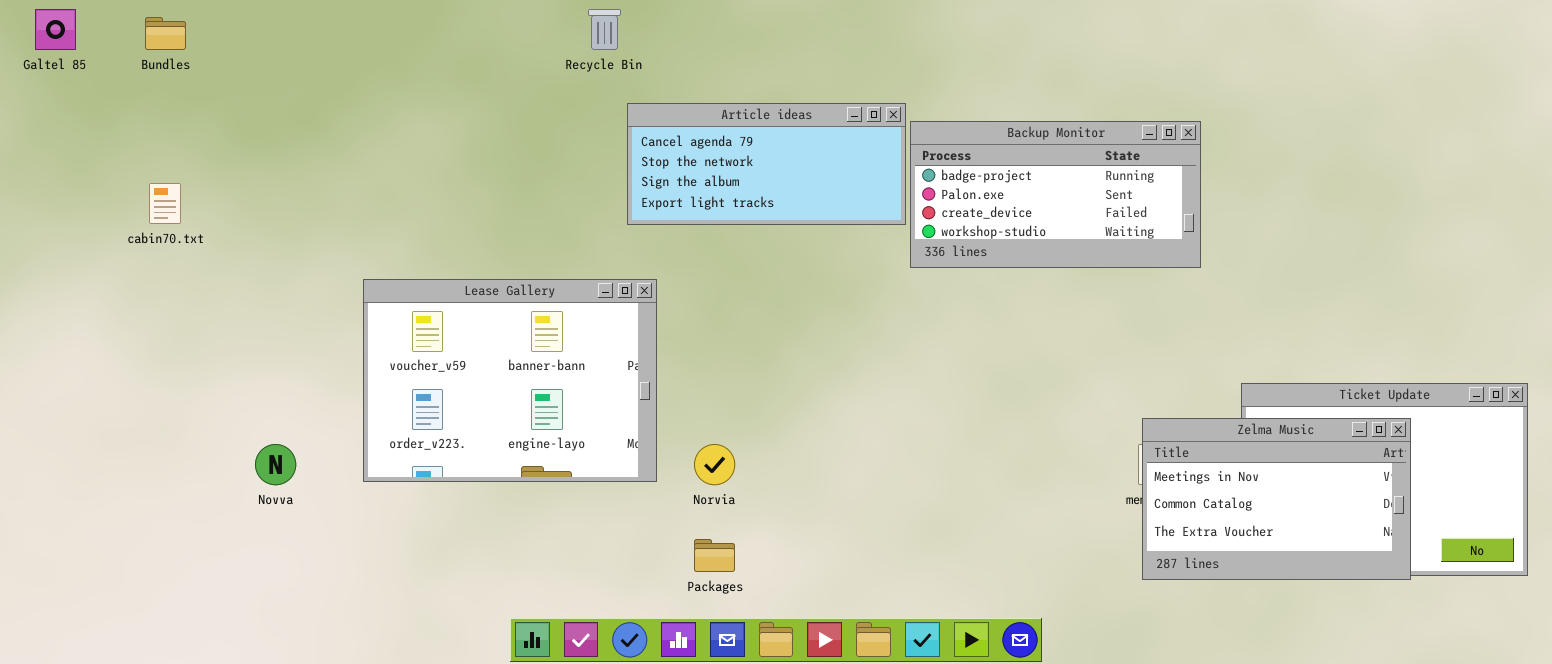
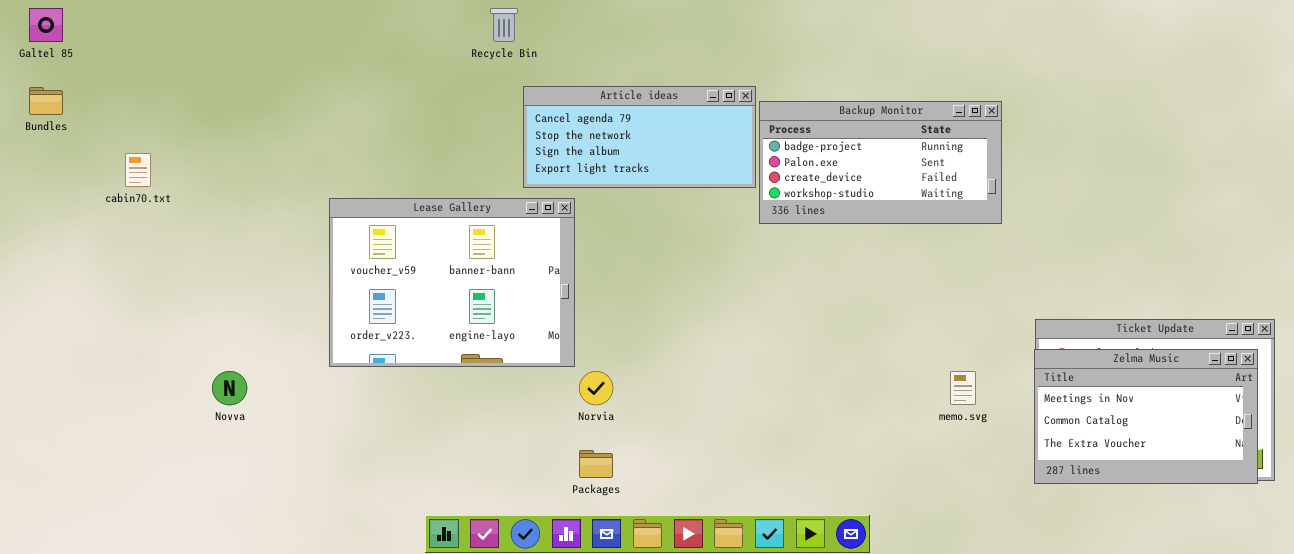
Bundles: [145,17,186,50] -> [29,87,63,115], moved
Lease Gallery: [363,279,657,482] -> [329,198,575,367], moved
Zelma Music: [1142,418,1411,580] -> [1034,349,1258,484], moved

